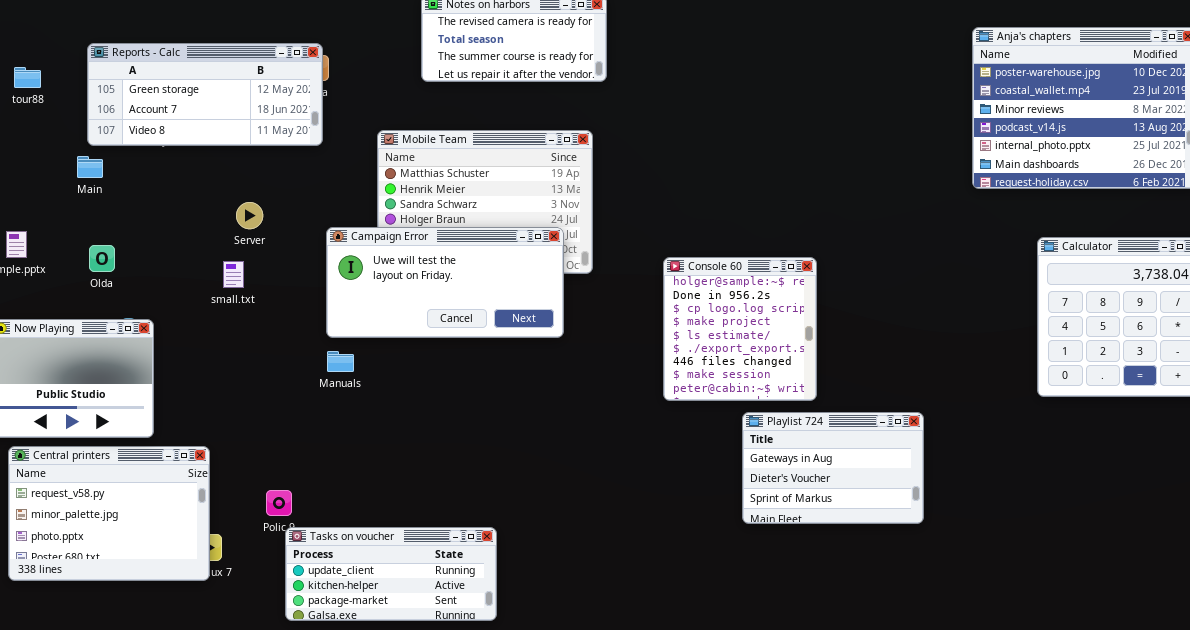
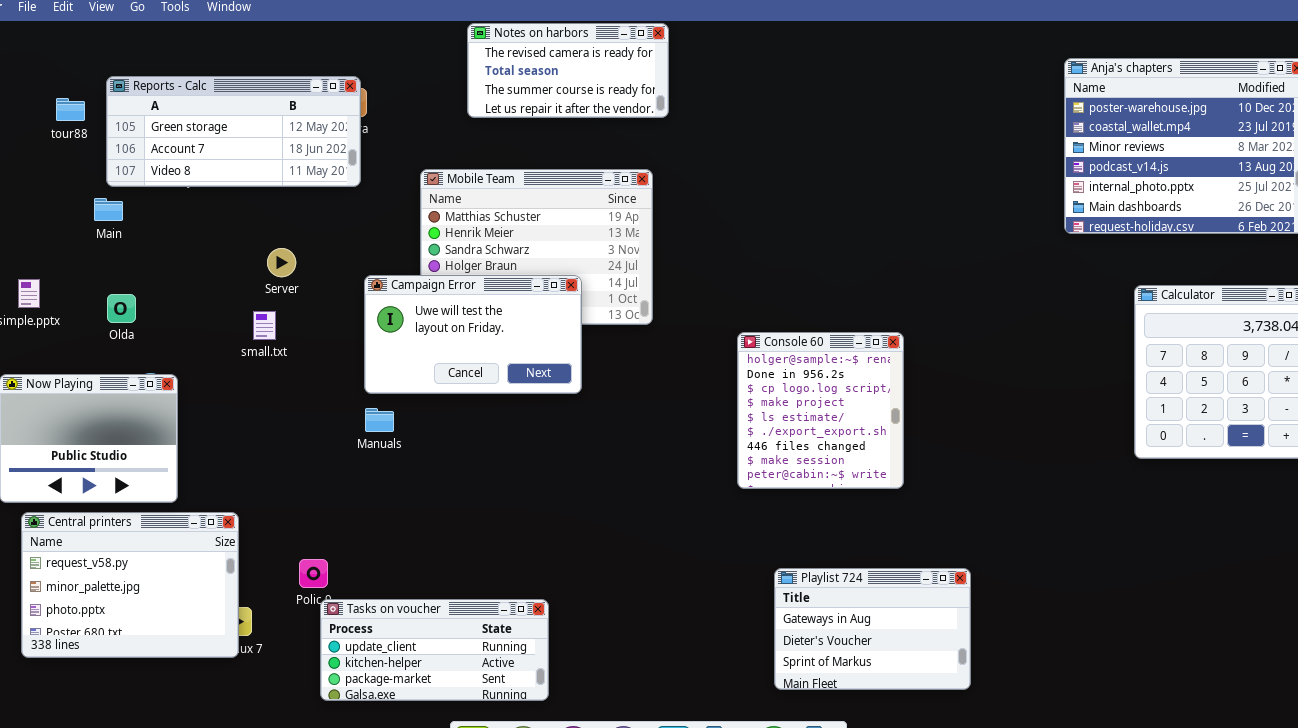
tour88: [14,67,41,88] -> [56,98,85,121], moved
Campaign Error: [326,227,564,338] -> [364,275,582,394], resized
Console 60: [663,257,817,401] -> [737,332,904,489], moved
Playlist 724: [742,412,924,524] -> [774,568,971,690], moved

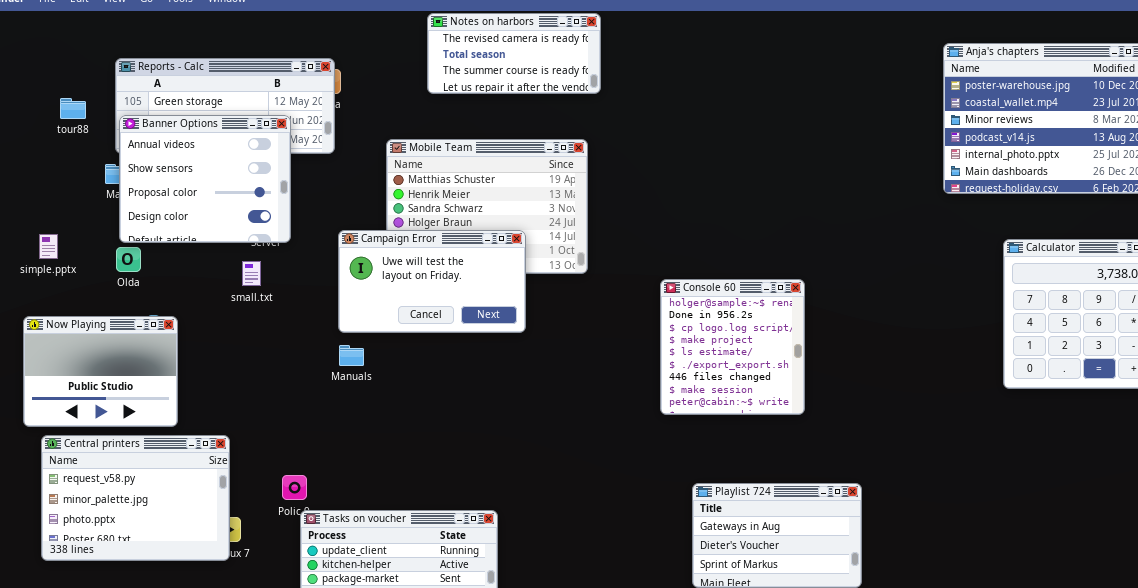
tour88: [56,98,85,121] -> [60,98,86,119], moved
Banner Options: none -> [119,115,291,243], opened

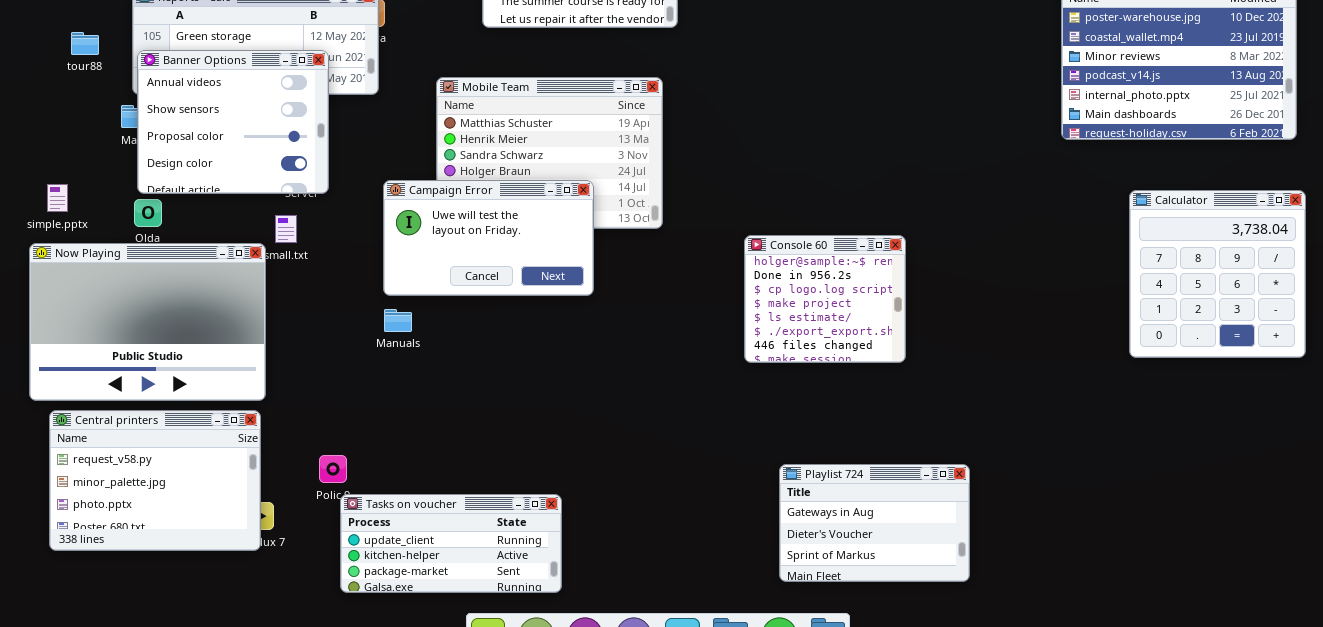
Console 60: [660,279,805,415] -> [744,235,906,363], resized
Now Playing: [23,316,178,427] -> [29,243,266,401], resized

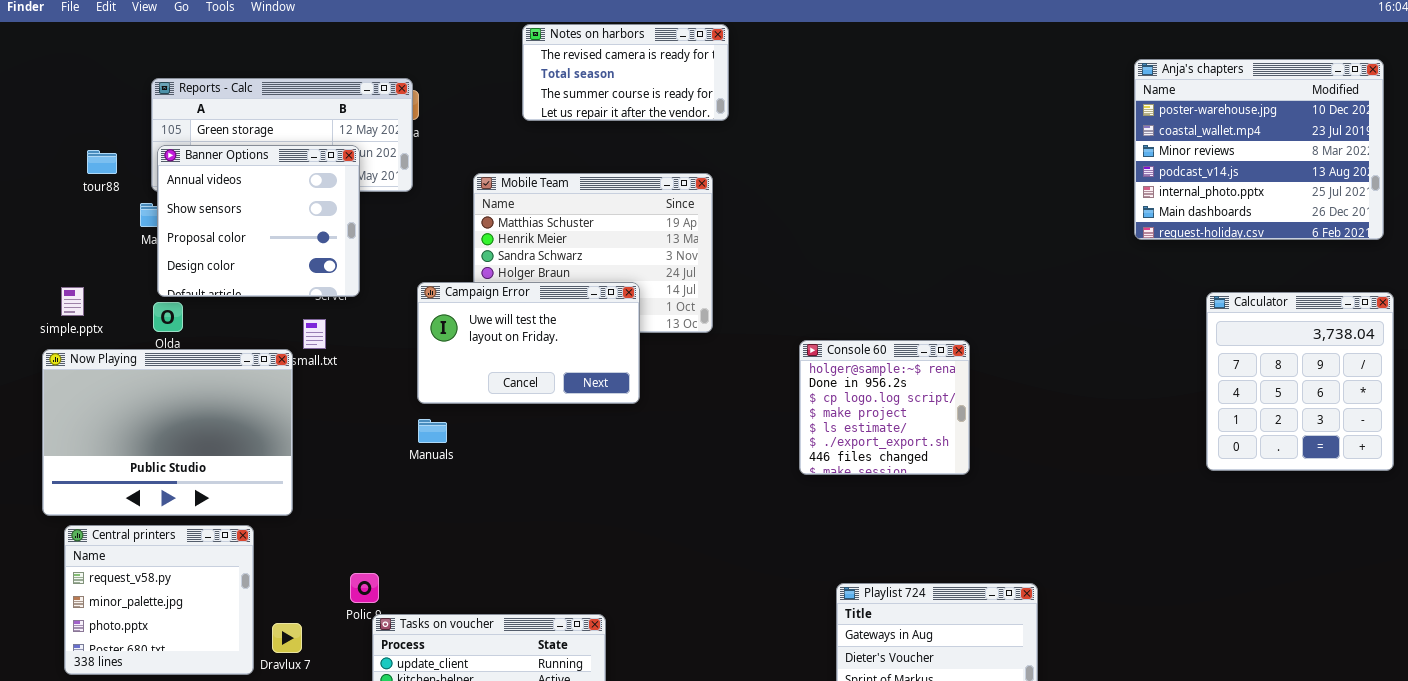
tour88: [71,32,99,55] -> [87,150,117,174], moved
Central printers: [49,410,261,551] -> [64,525,254,675], resized

